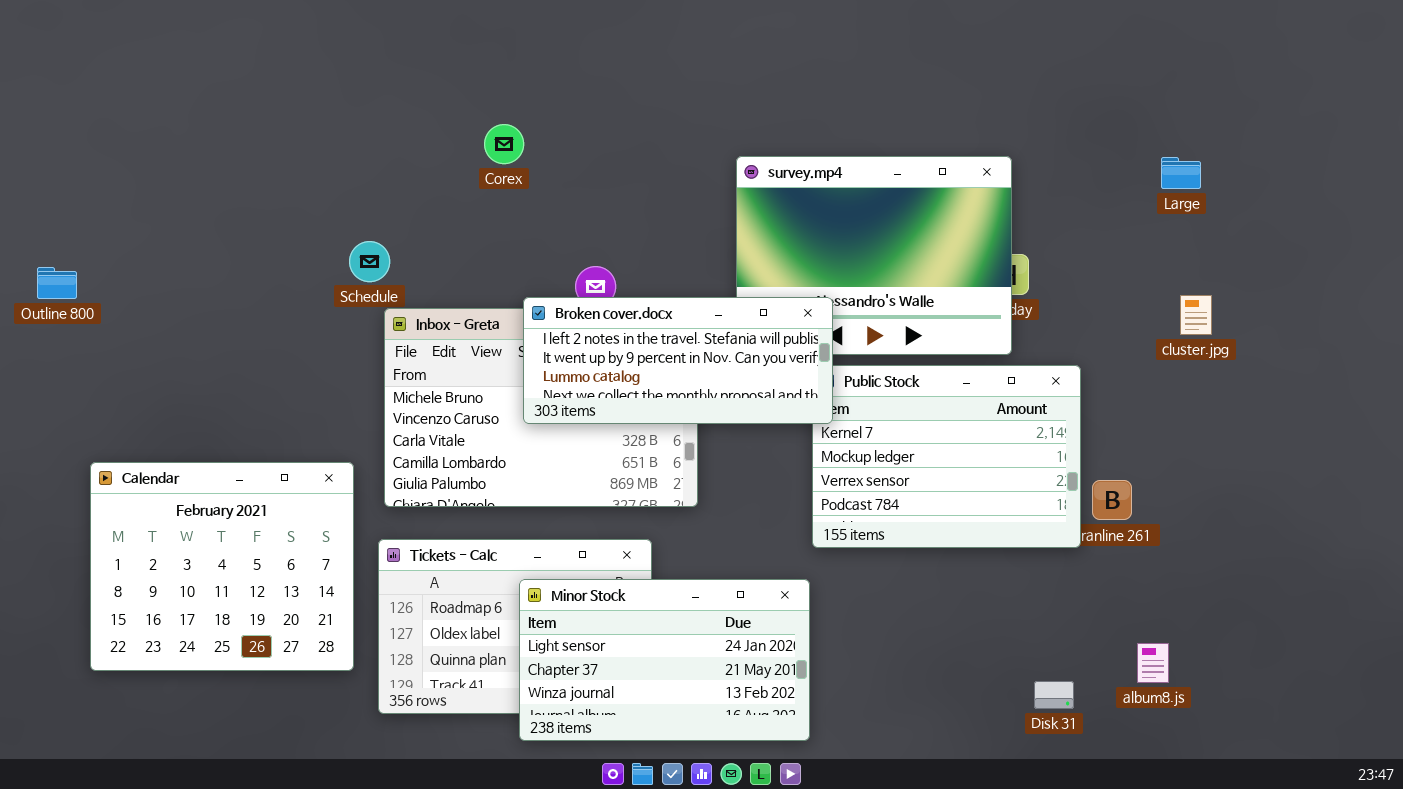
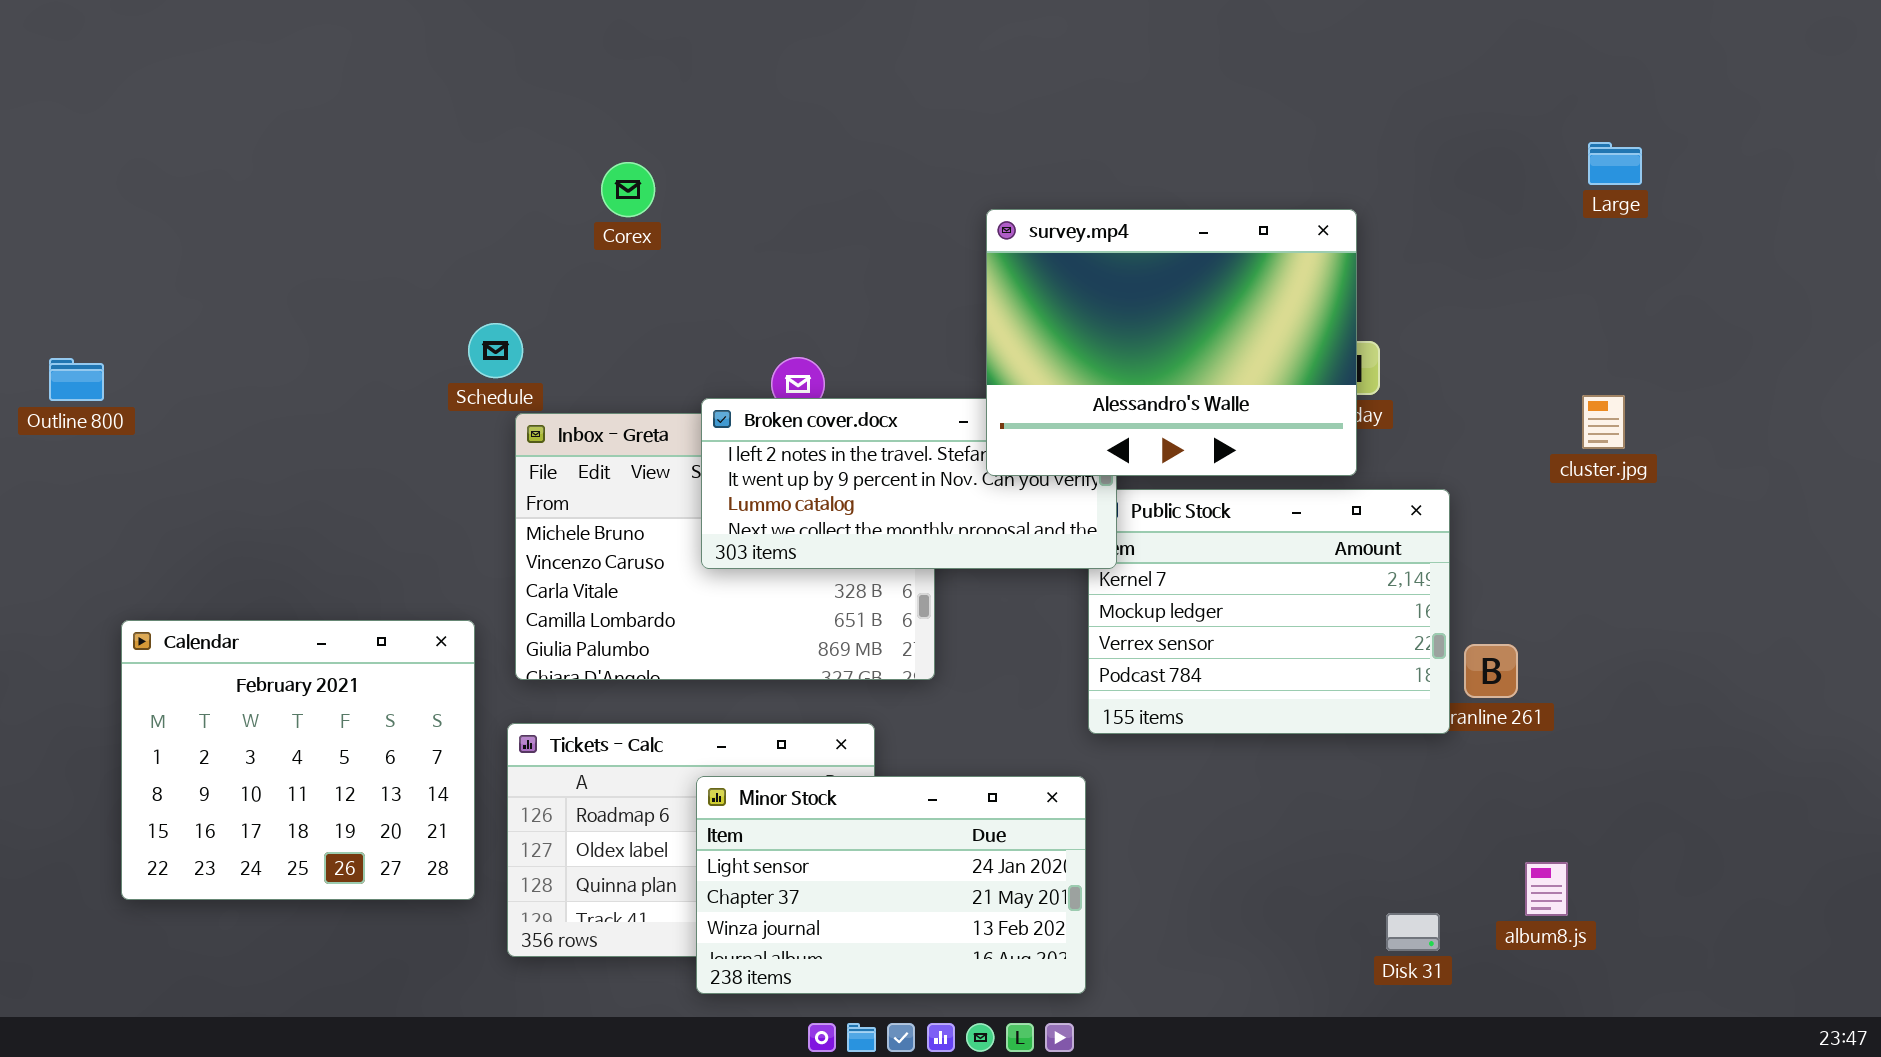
Corex: [484,124,524,164] -> [601,162,655,217], moved
survey.mp4: [736,156,1012,355] -> [986,209,1357,476], raised
Large: [1161,157,1201,189] -> [1588,142,1642,185], moved

